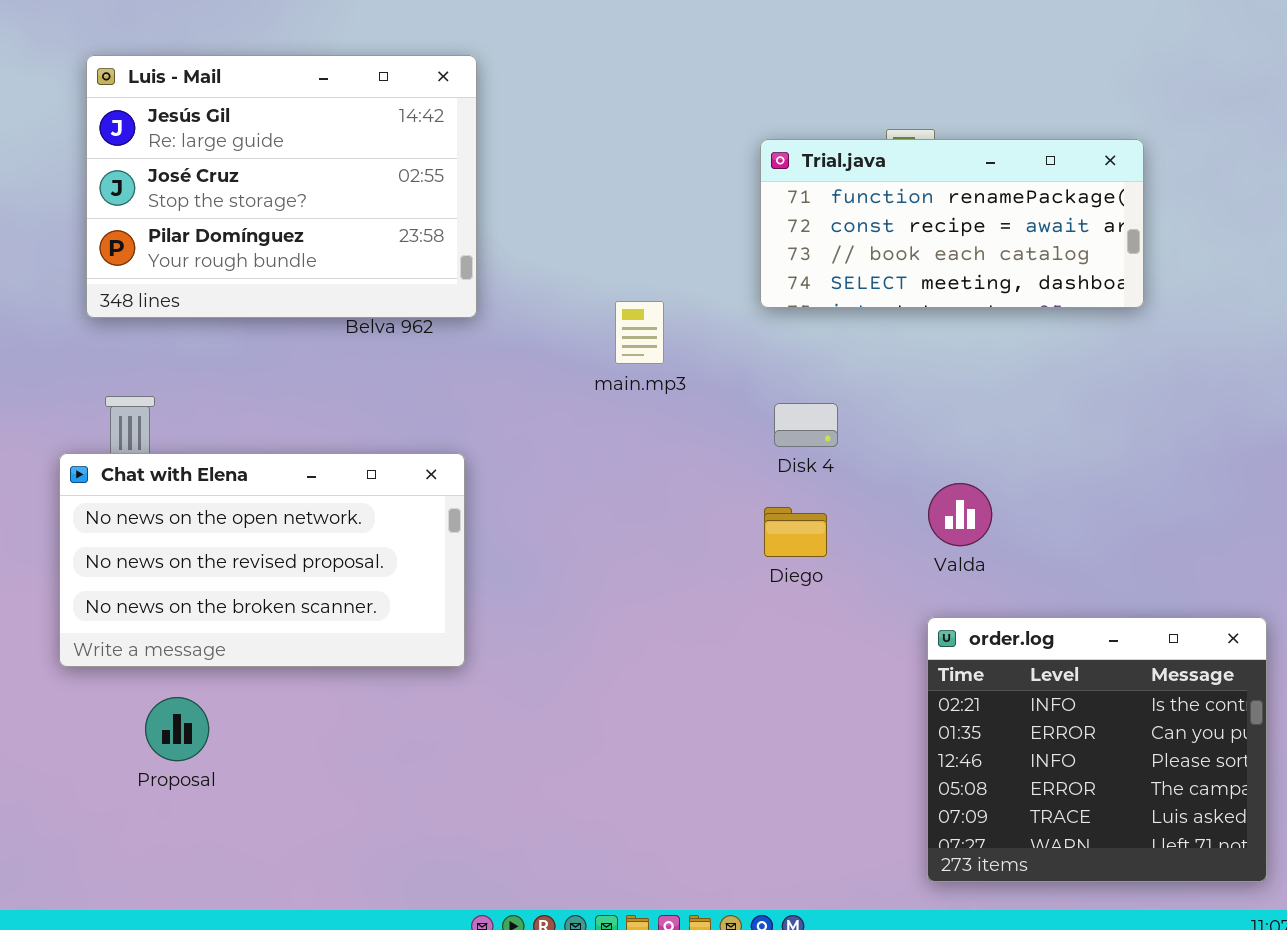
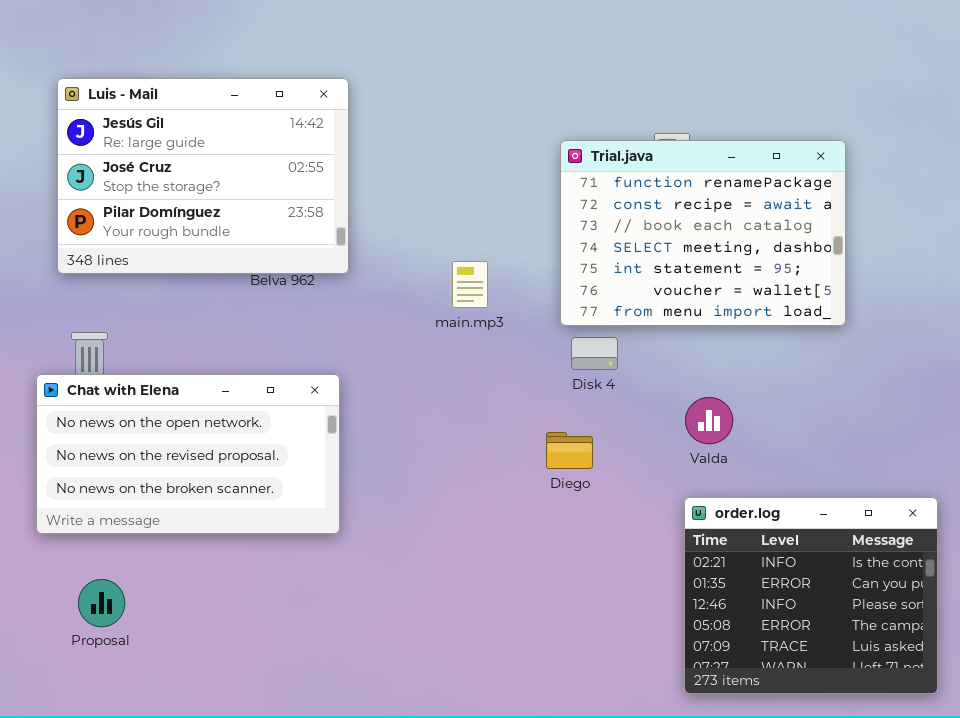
Trial.java: [760,139,1144,308] -> [560,140,846,326], resized
Diego: [764,507,827,557] -> [546,432,593,469], moved
Proposal: [145,697,209,761] -> [78,579,125,627], moved

